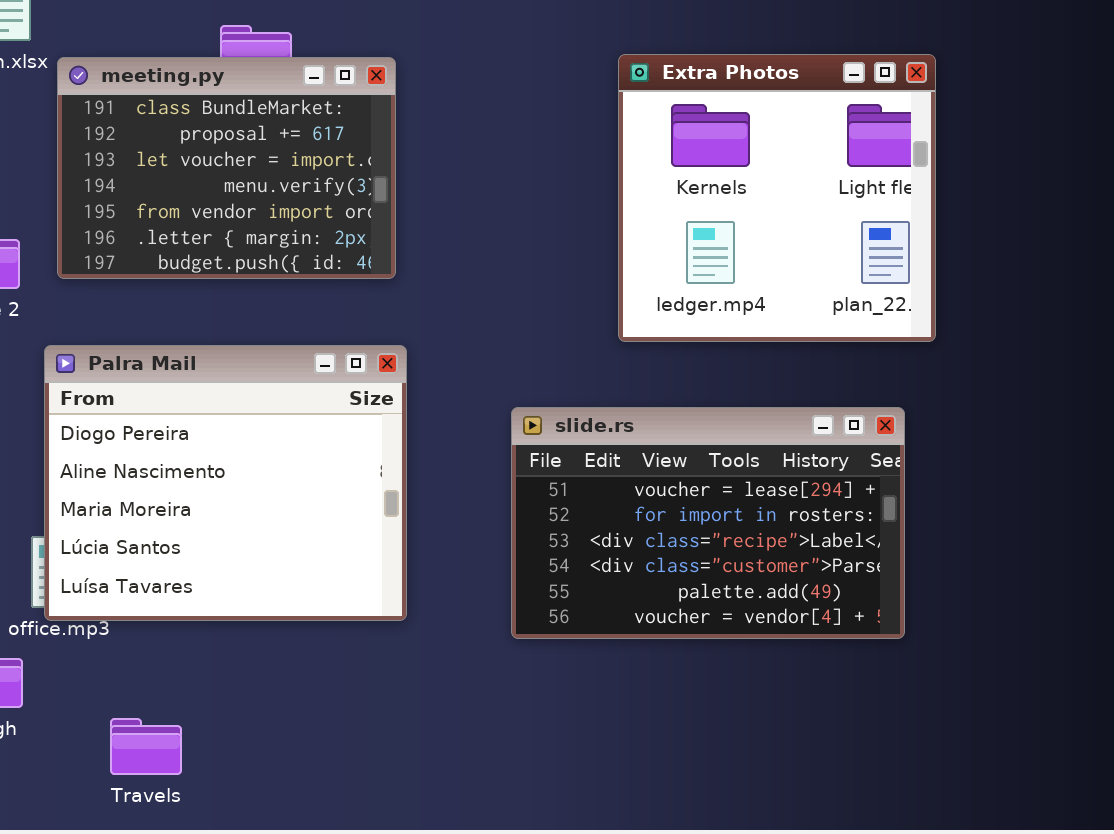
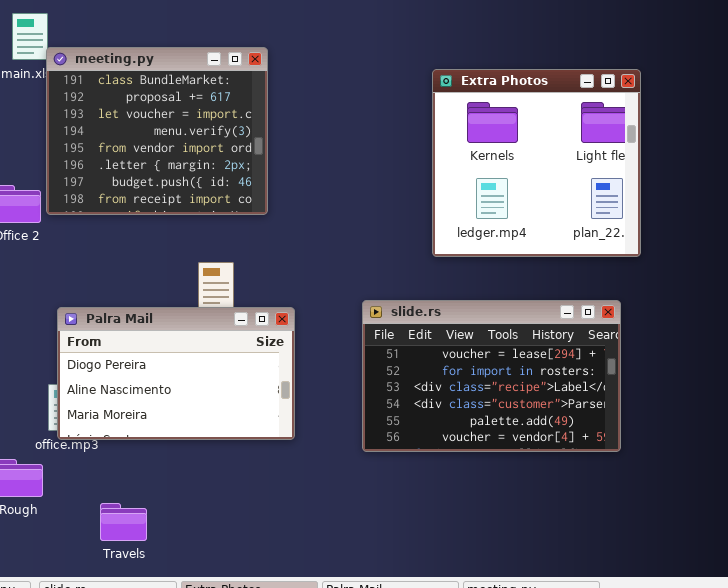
meeting.py: [57,57,396,279] -> [46,47,268,215], moved, resized
Palra Mail: [44,345,407,621] -> [57,307,295,440], resized

